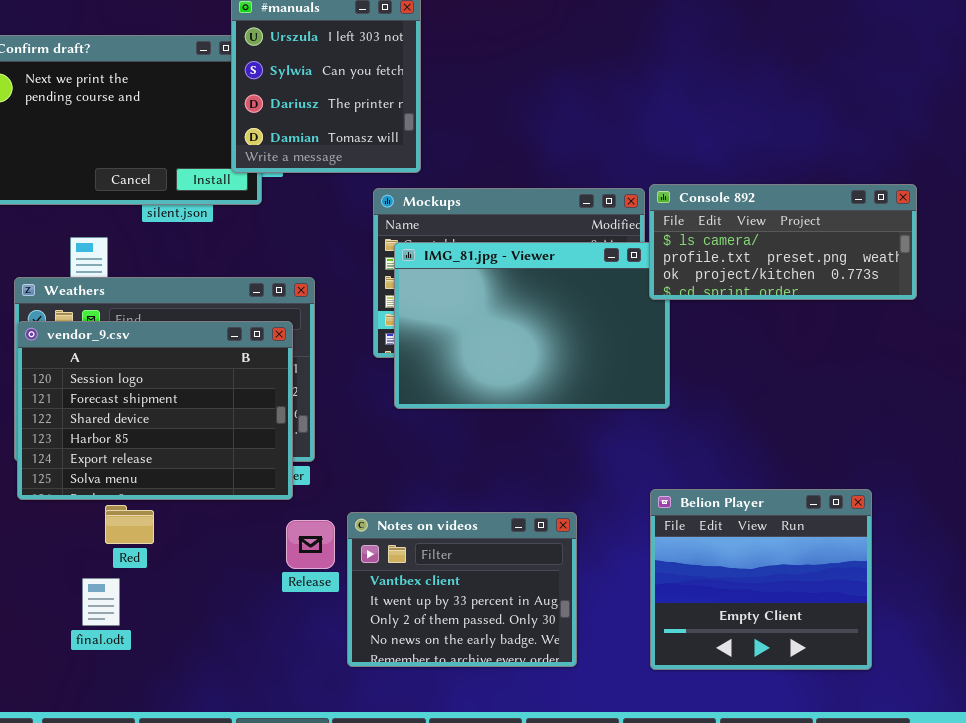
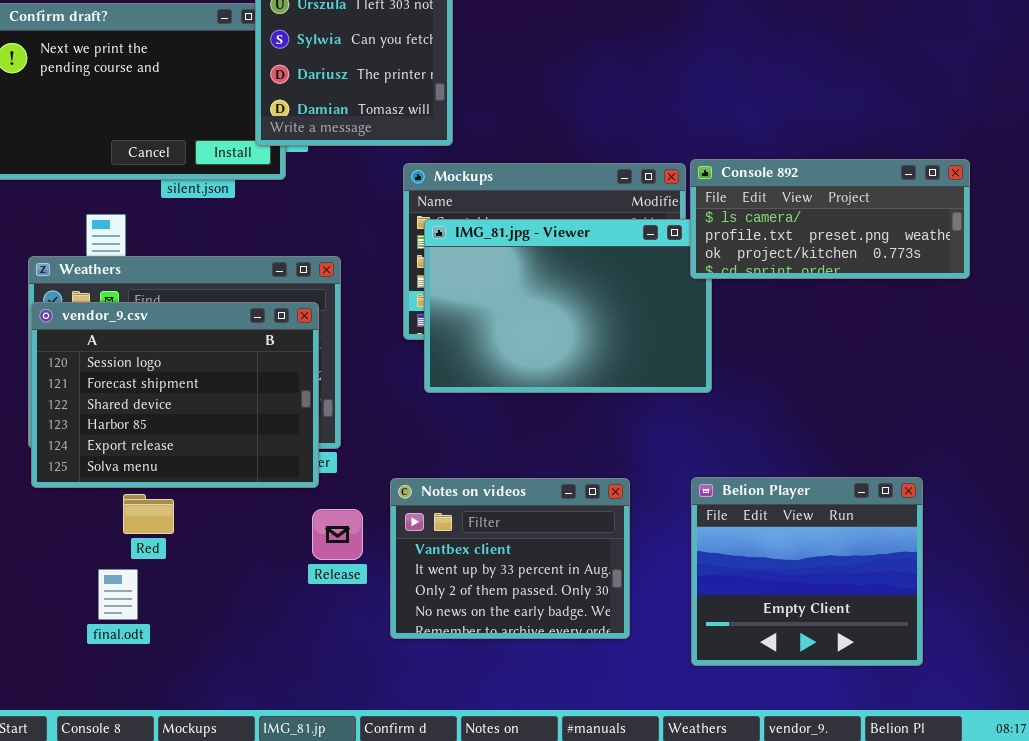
Notes on videos: [347,512,577,667] -> [390,478,630,639], moved

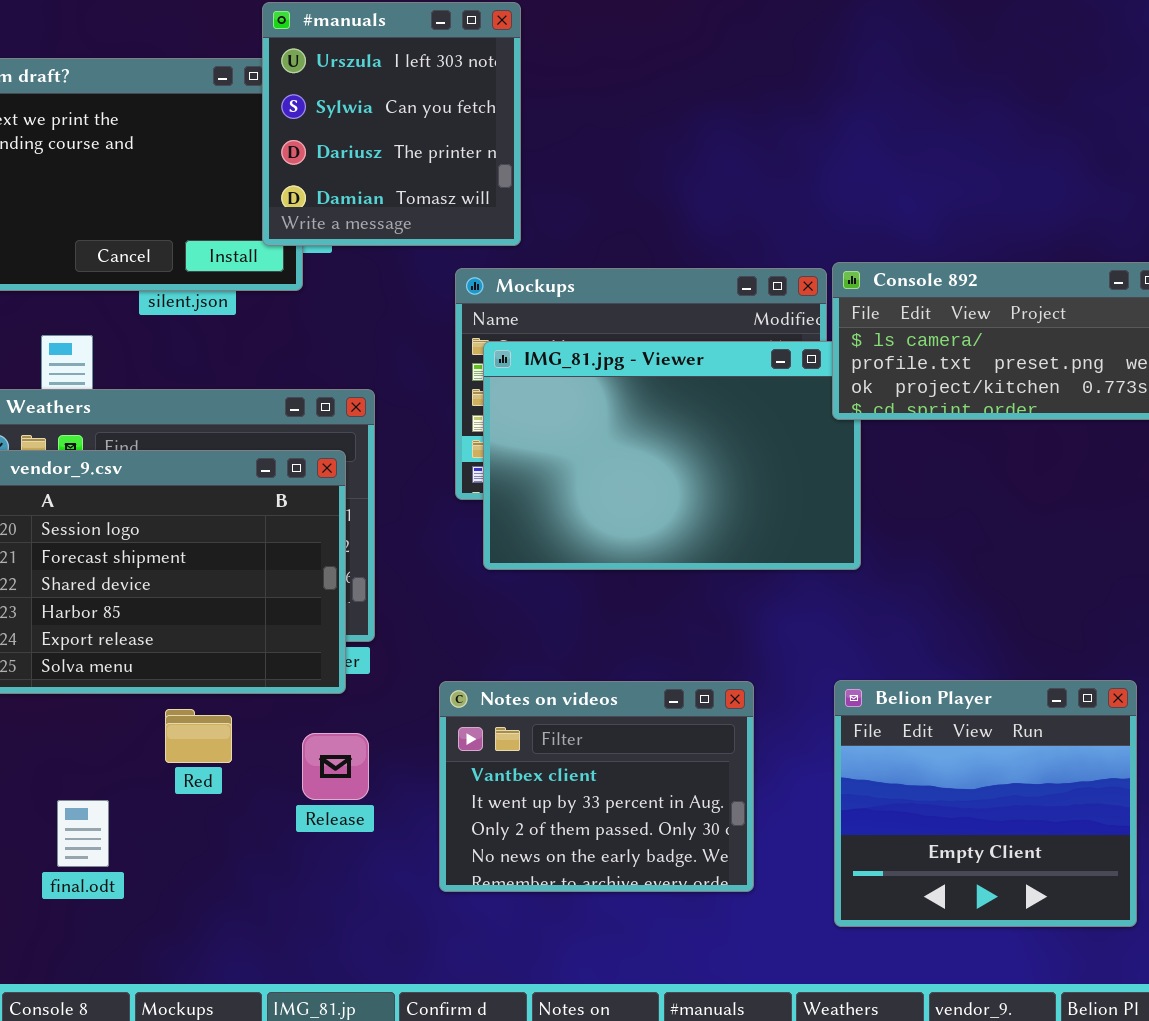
Red: [123,494,174,534] -> [165,709,232,763], moved
Release: [312,509,363,560] -> [302,733,369,800], moved

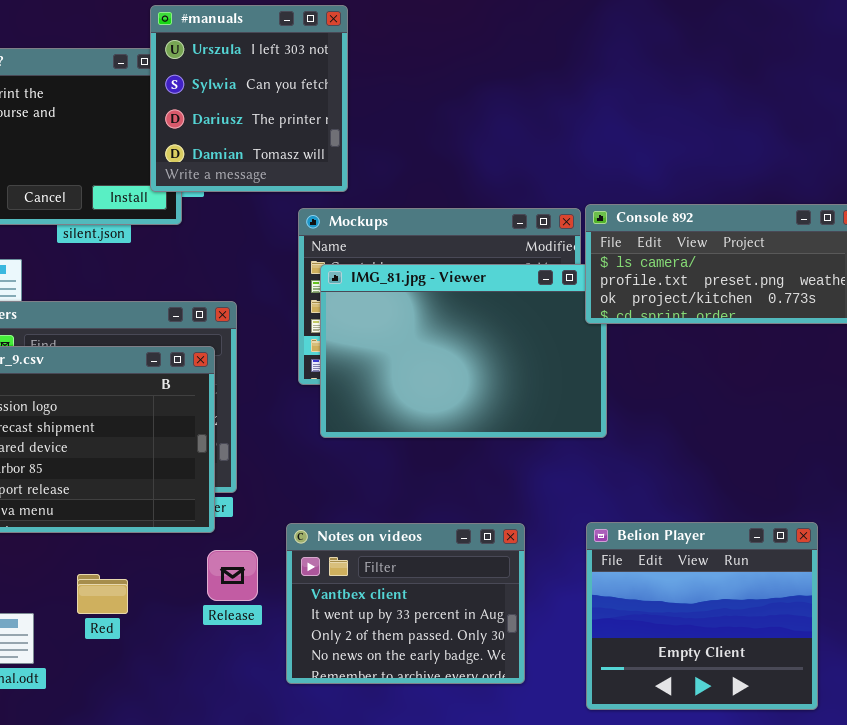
Red: [165,709,232,763] -> [77,574,128,614], moved
Release: [302,733,369,800] -> [207,550,258,601], moved

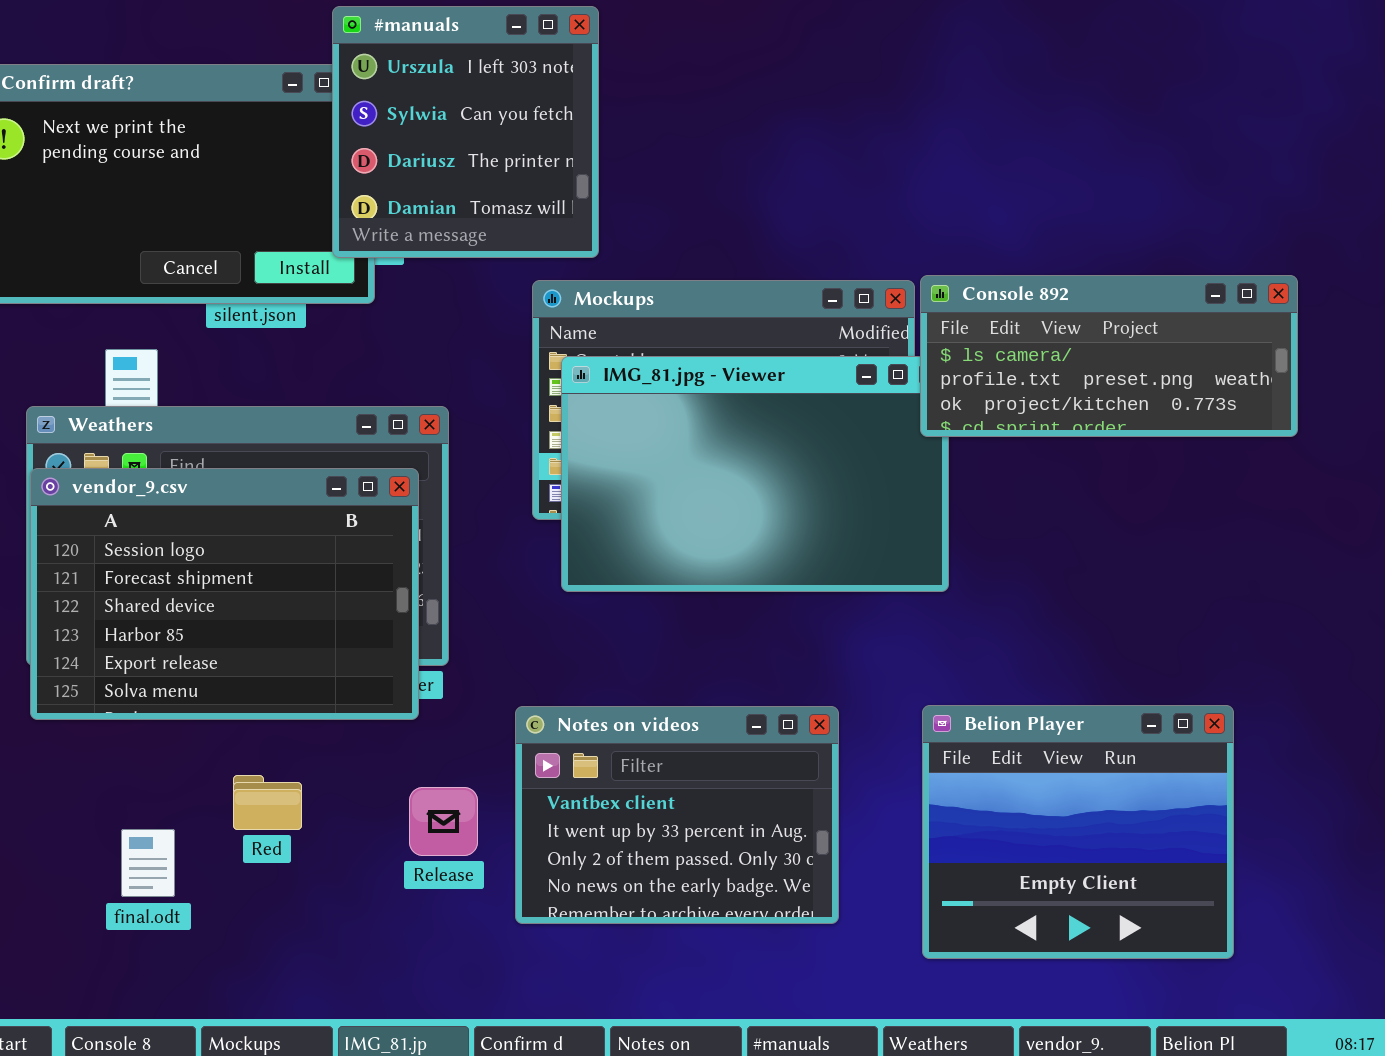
Release: [207,550,258,601] -> [409,787,478,856], moved

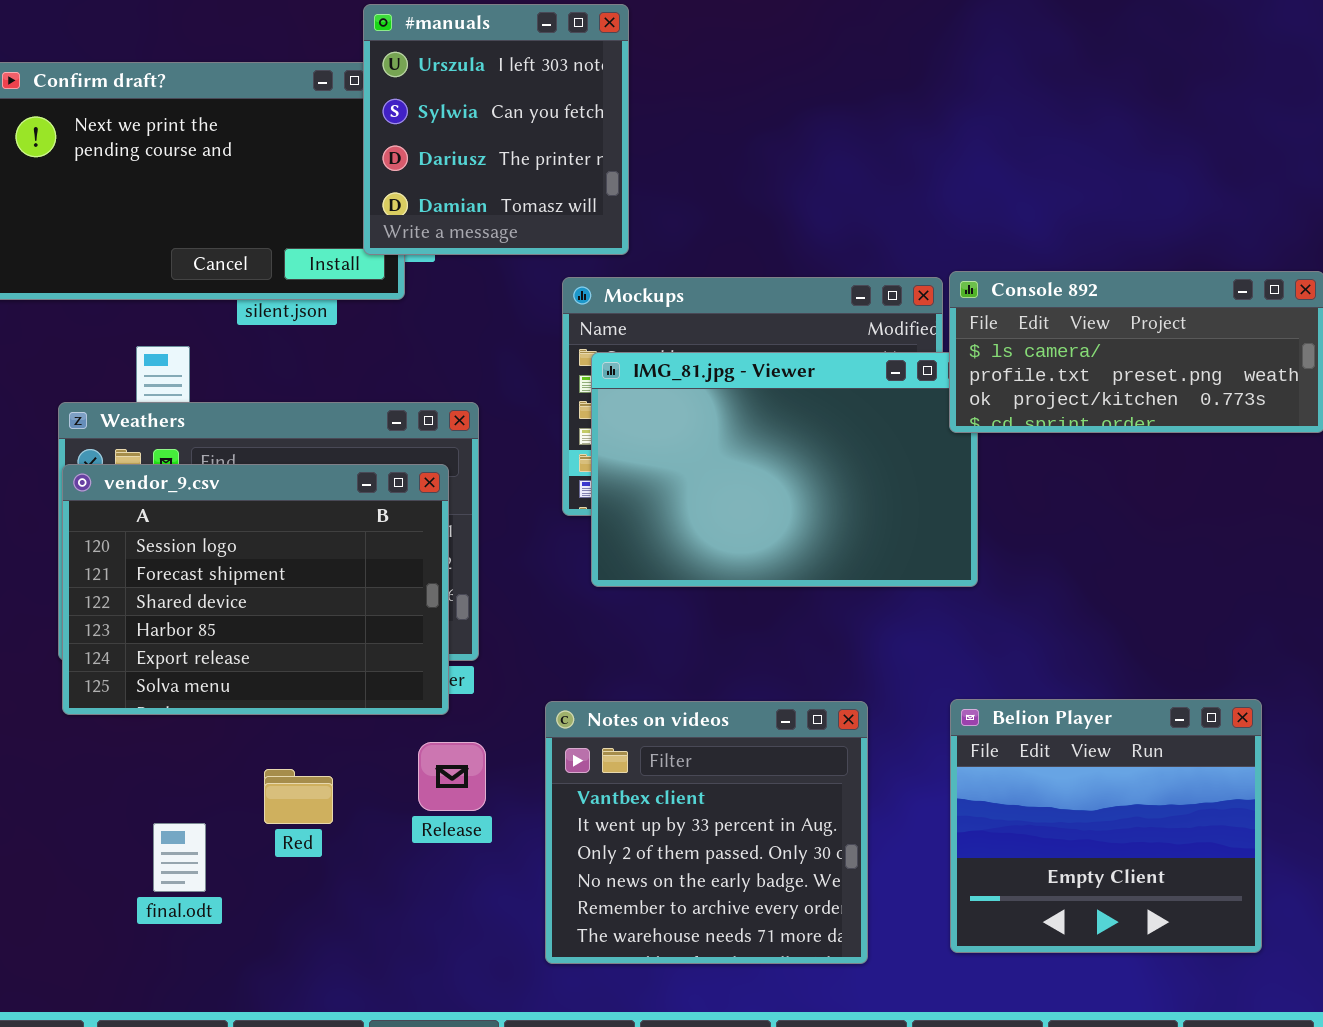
Notes on videos: [515,706,839,924] -> [545,701,868,964], resized
Release: [409,787,478,856] -> [418,742,486,811], moved

